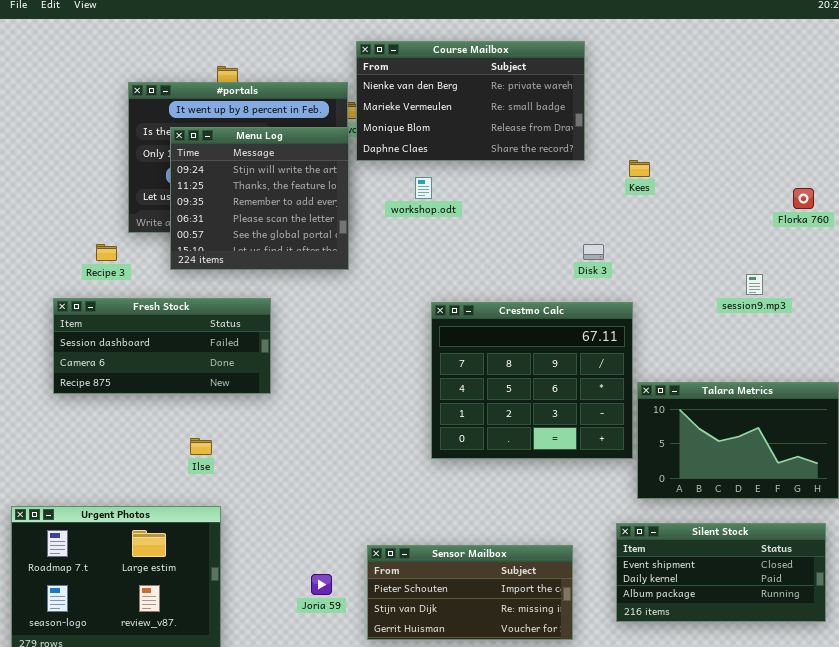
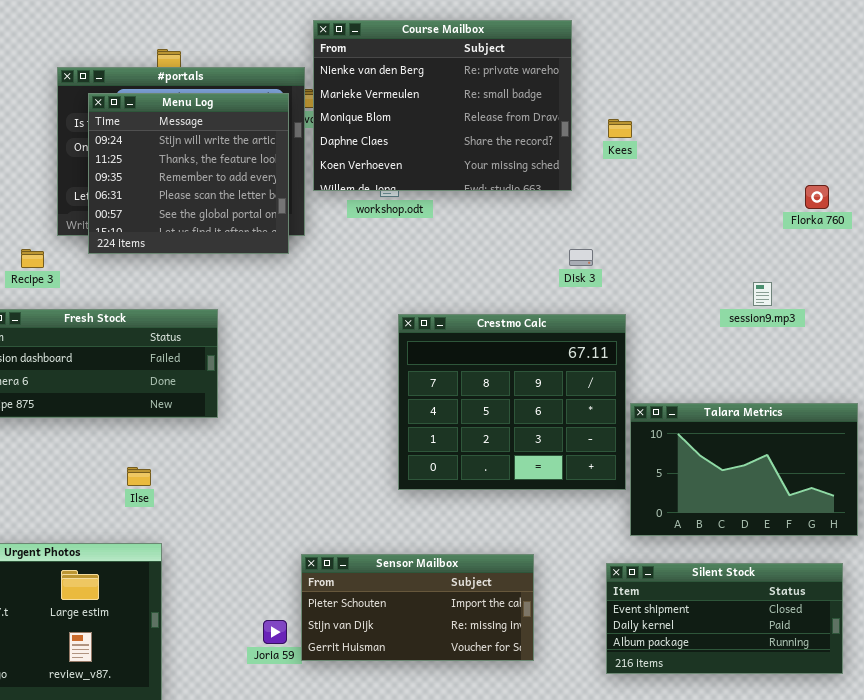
Course Mailbox: [356,41,585,161] -> [313,20,572,191], resized
Menu Log: [170,127,349,270] -> [88,93,289,254], moved
Kees: [629,160,650,177] -> [608,119,632,138], moved
Sensor Mailbox: [367,545,573,640] -> [301,554,534,661], moved

